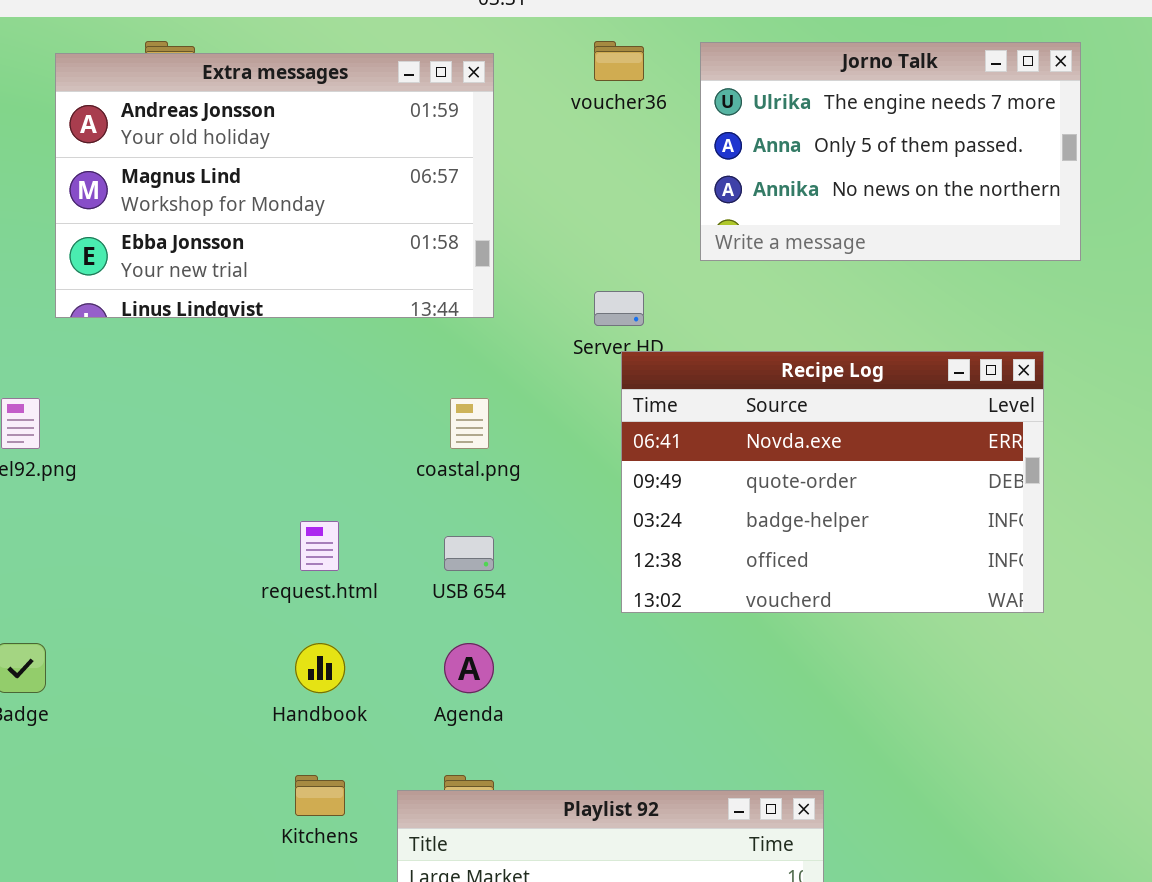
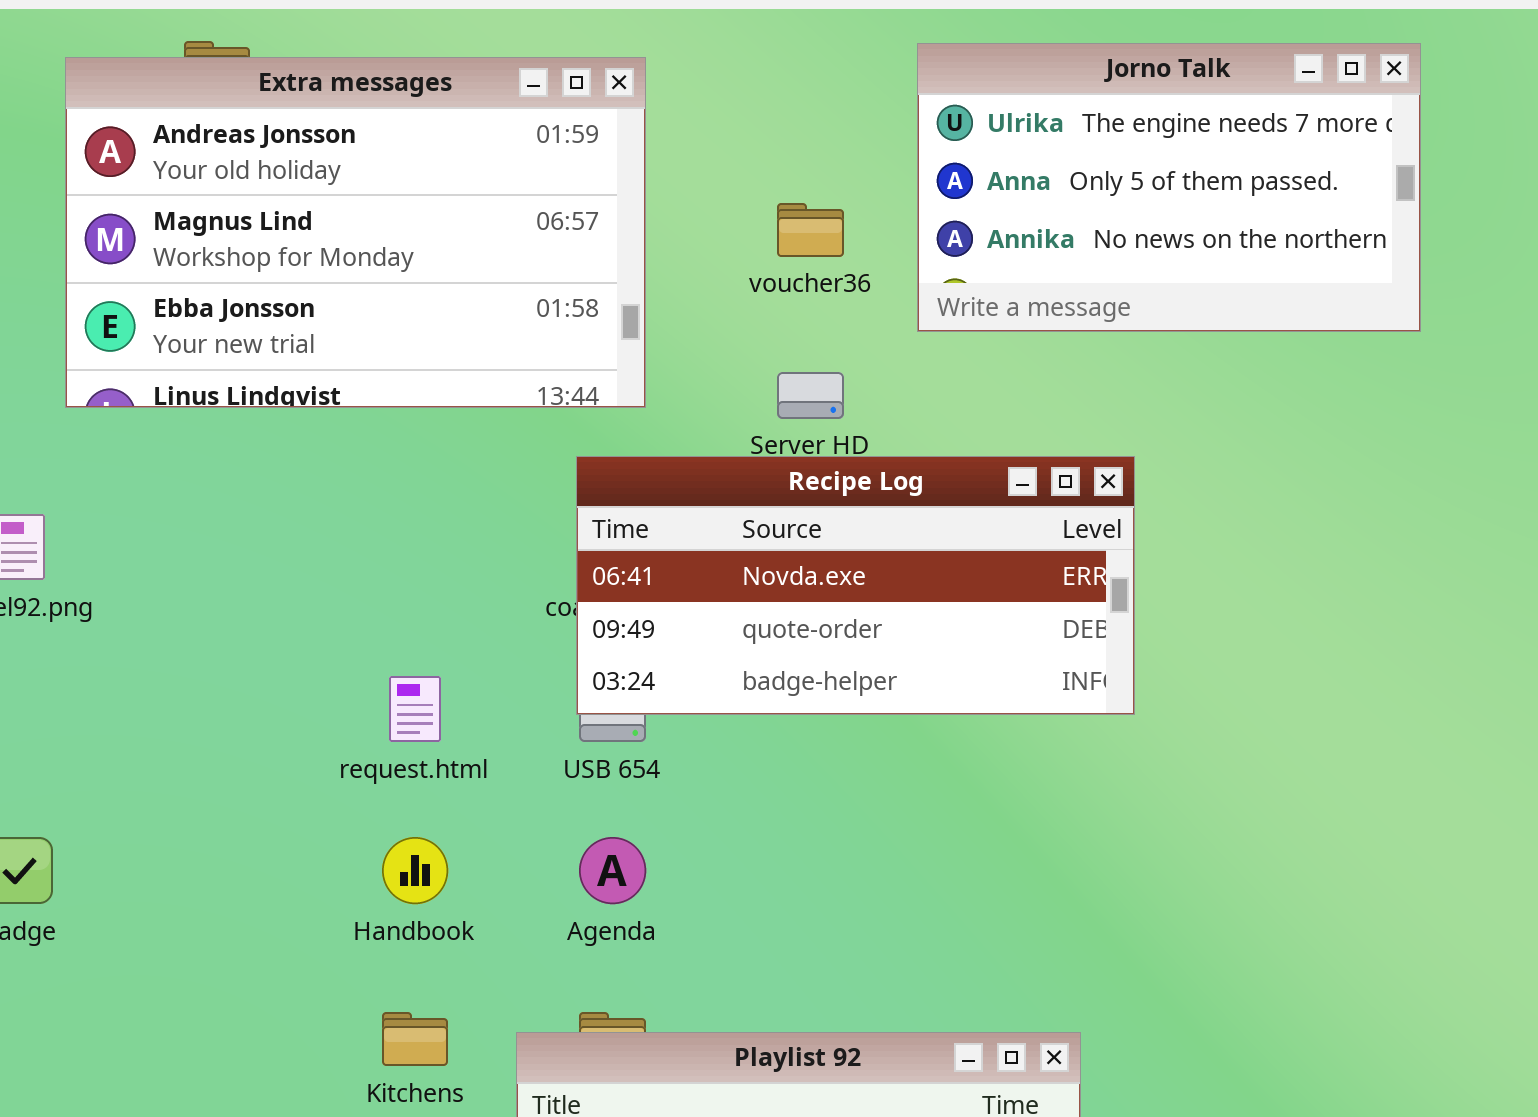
voucher36: [594,41,644,81] -> [777,203,844,257], moved
Recipe Log: [621,351,1044,613] -> [576,456,1135,715], moved, resized

